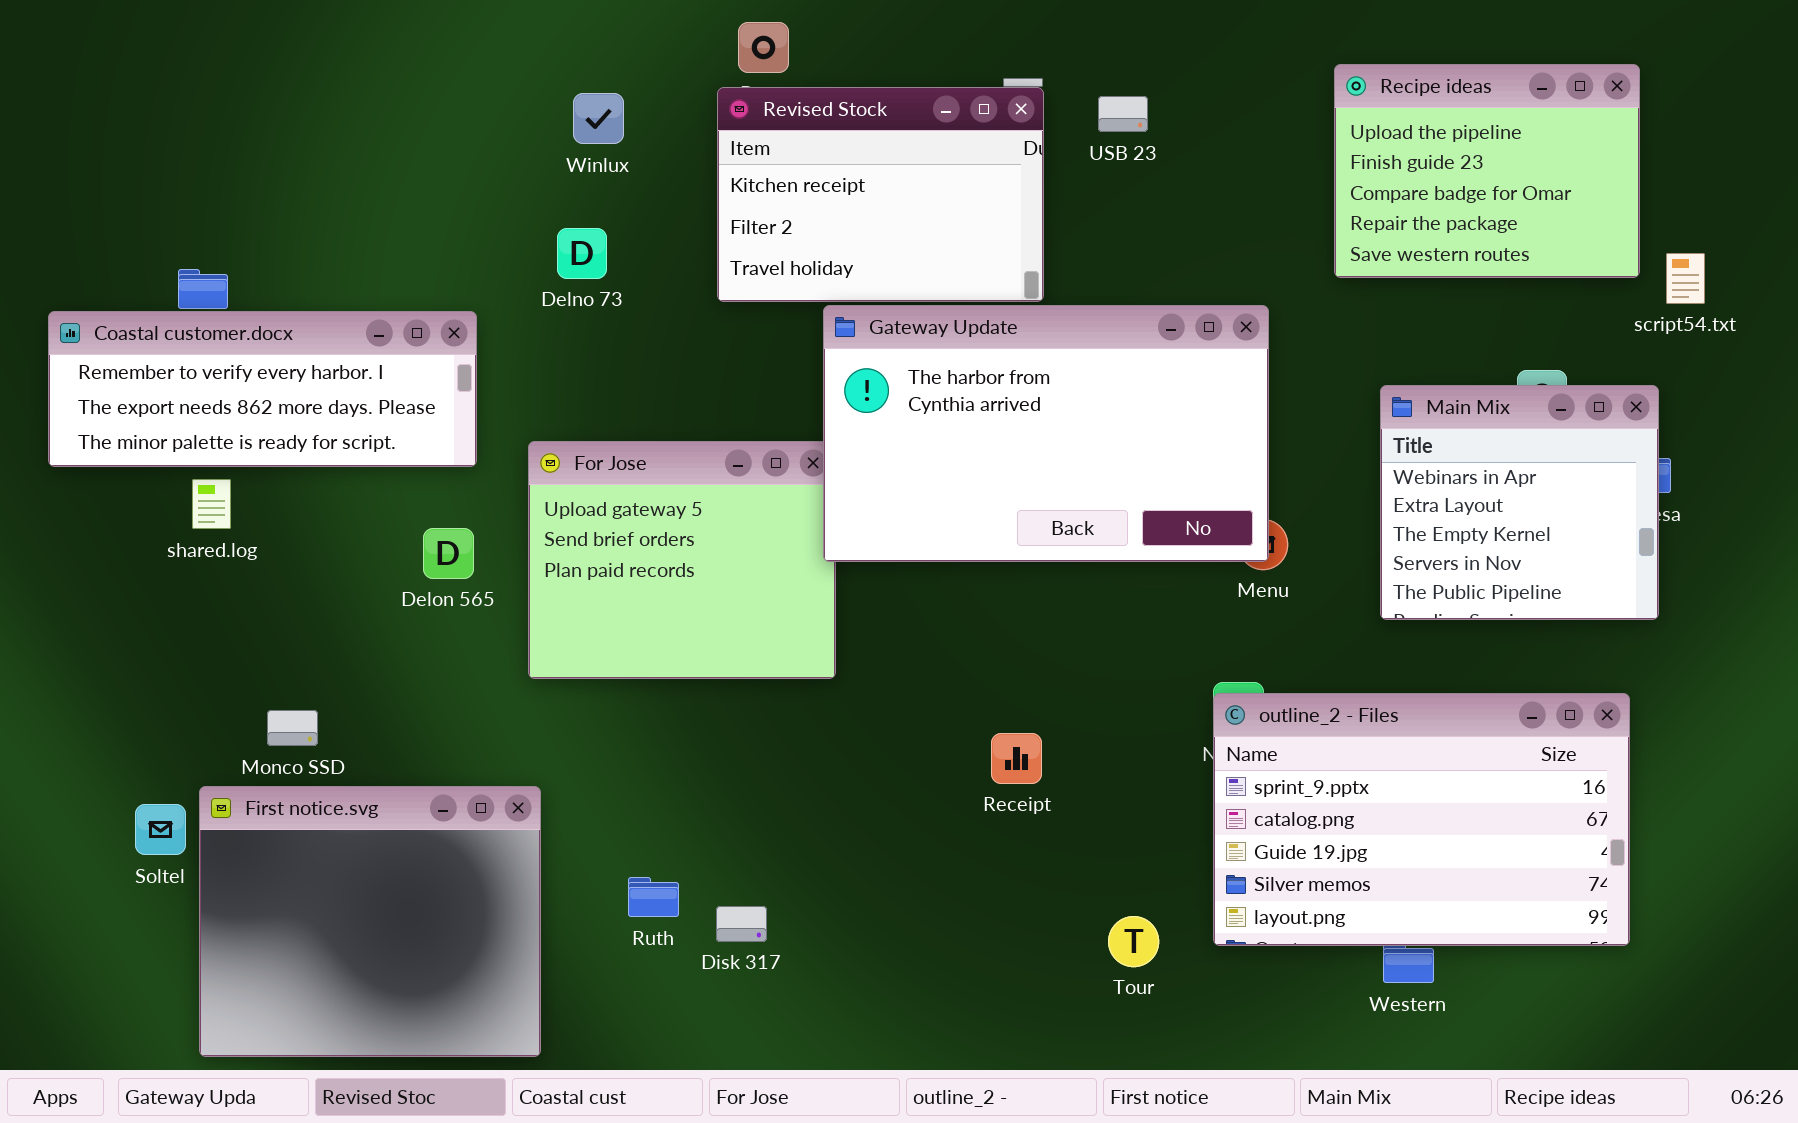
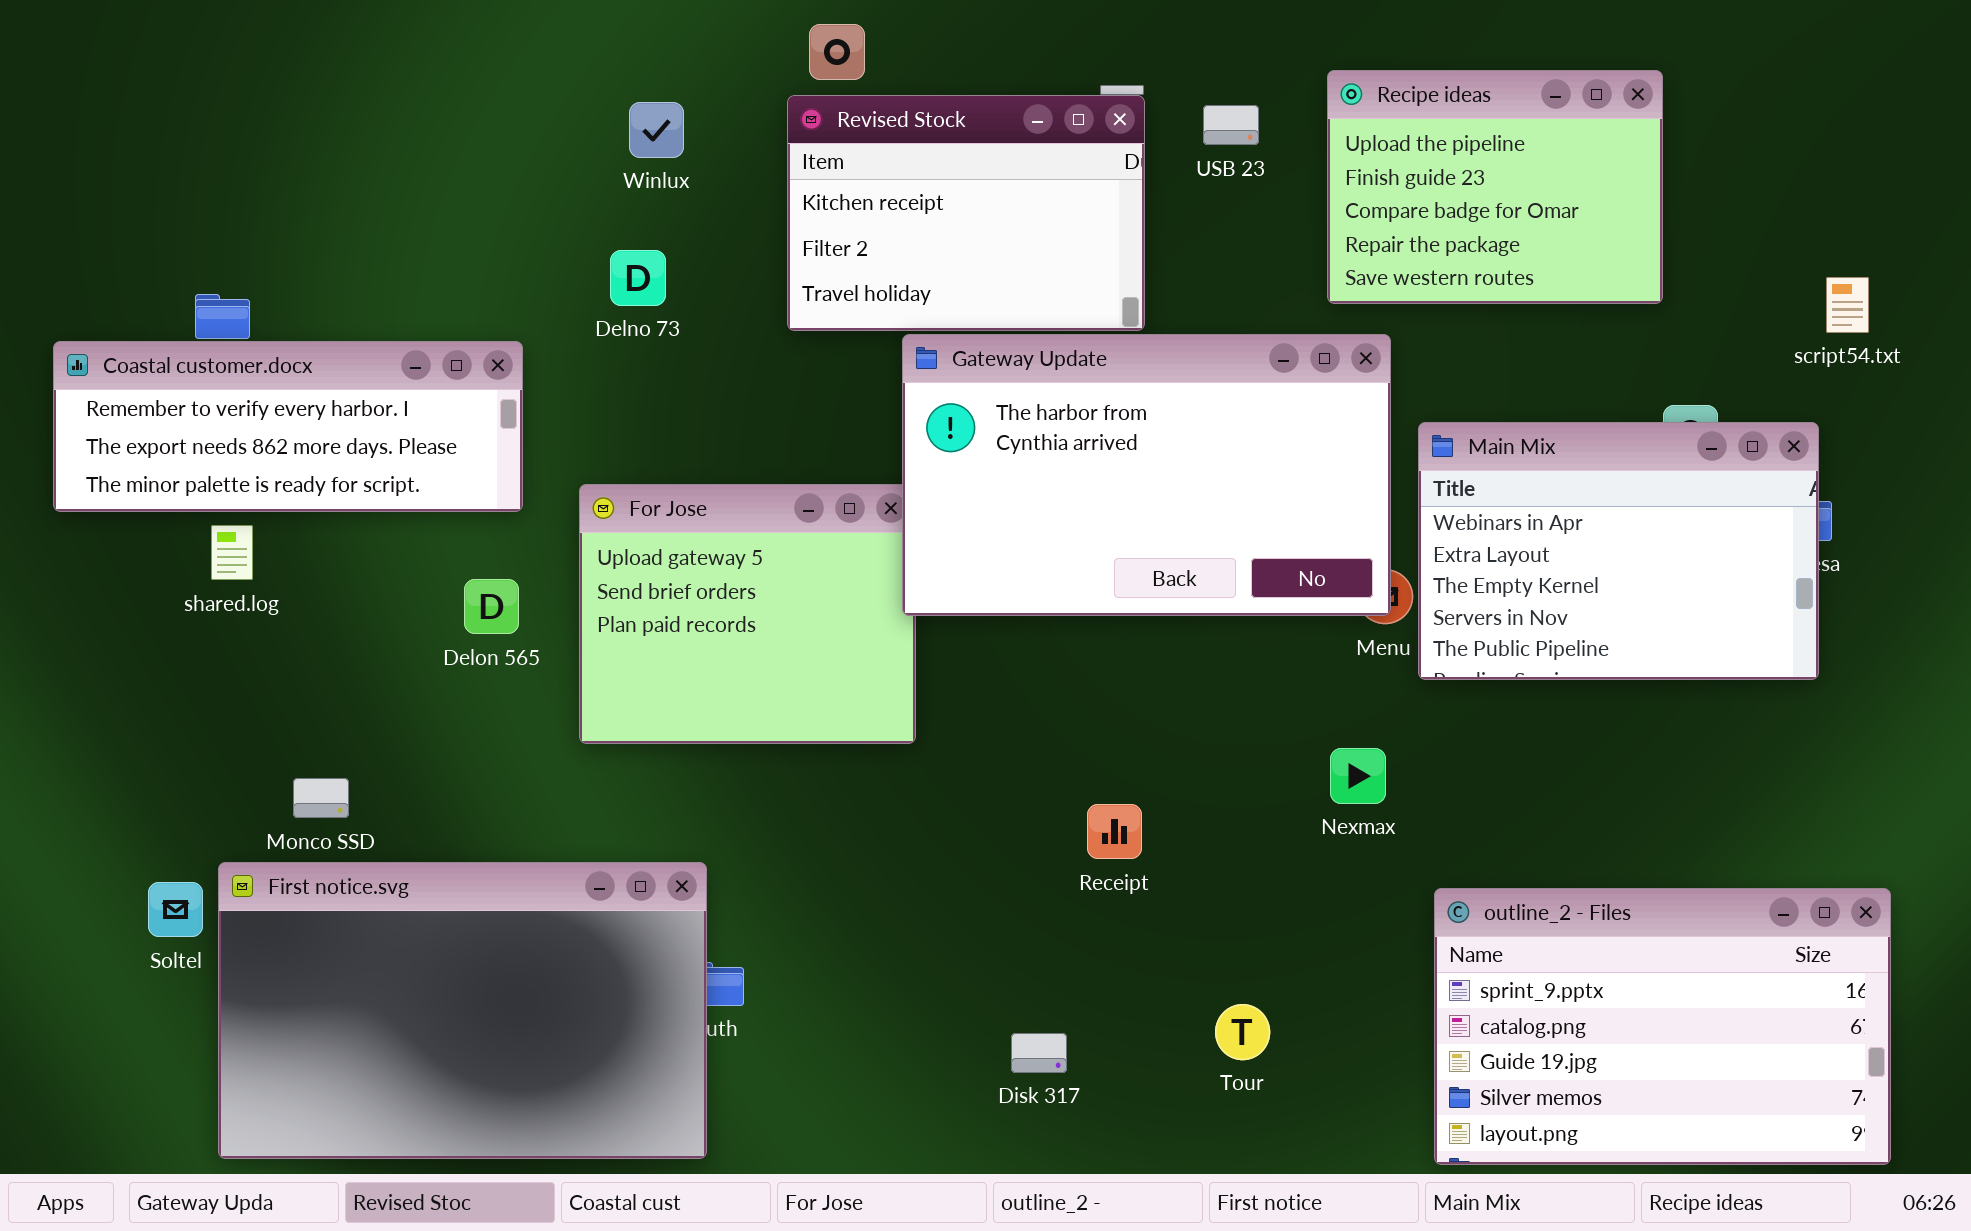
Recipe ideas: [1334,64,1640,278] -> [1327,70,1663,304], moved
Main Mix: [1380,385,1659,620] -> [1418,422,1819,680], resized
outline_2 - Files: [1213,693,1630,946] -> [1434,888,1891,1165], moved
First notice.svg: [199,786,541,1057] -> [218,862,707,1159], resized
Disk 317: [716,906,767,942] -> [1011,1033,1067,1073], moved

